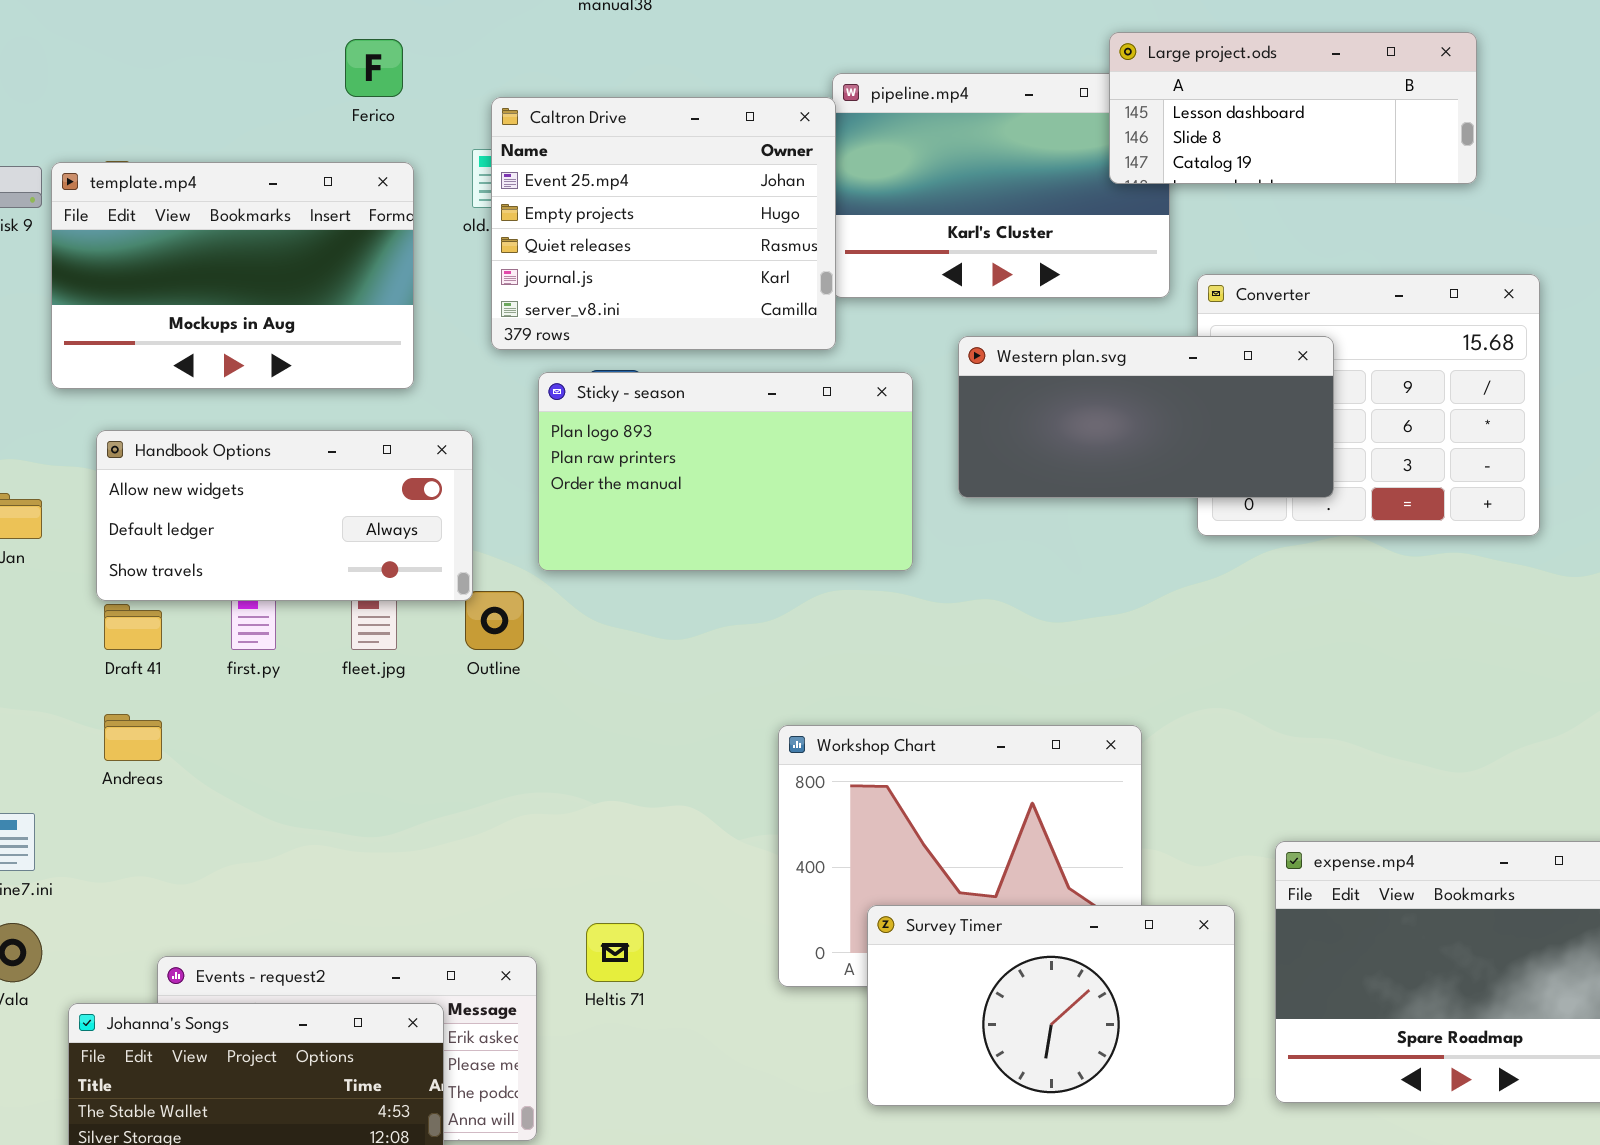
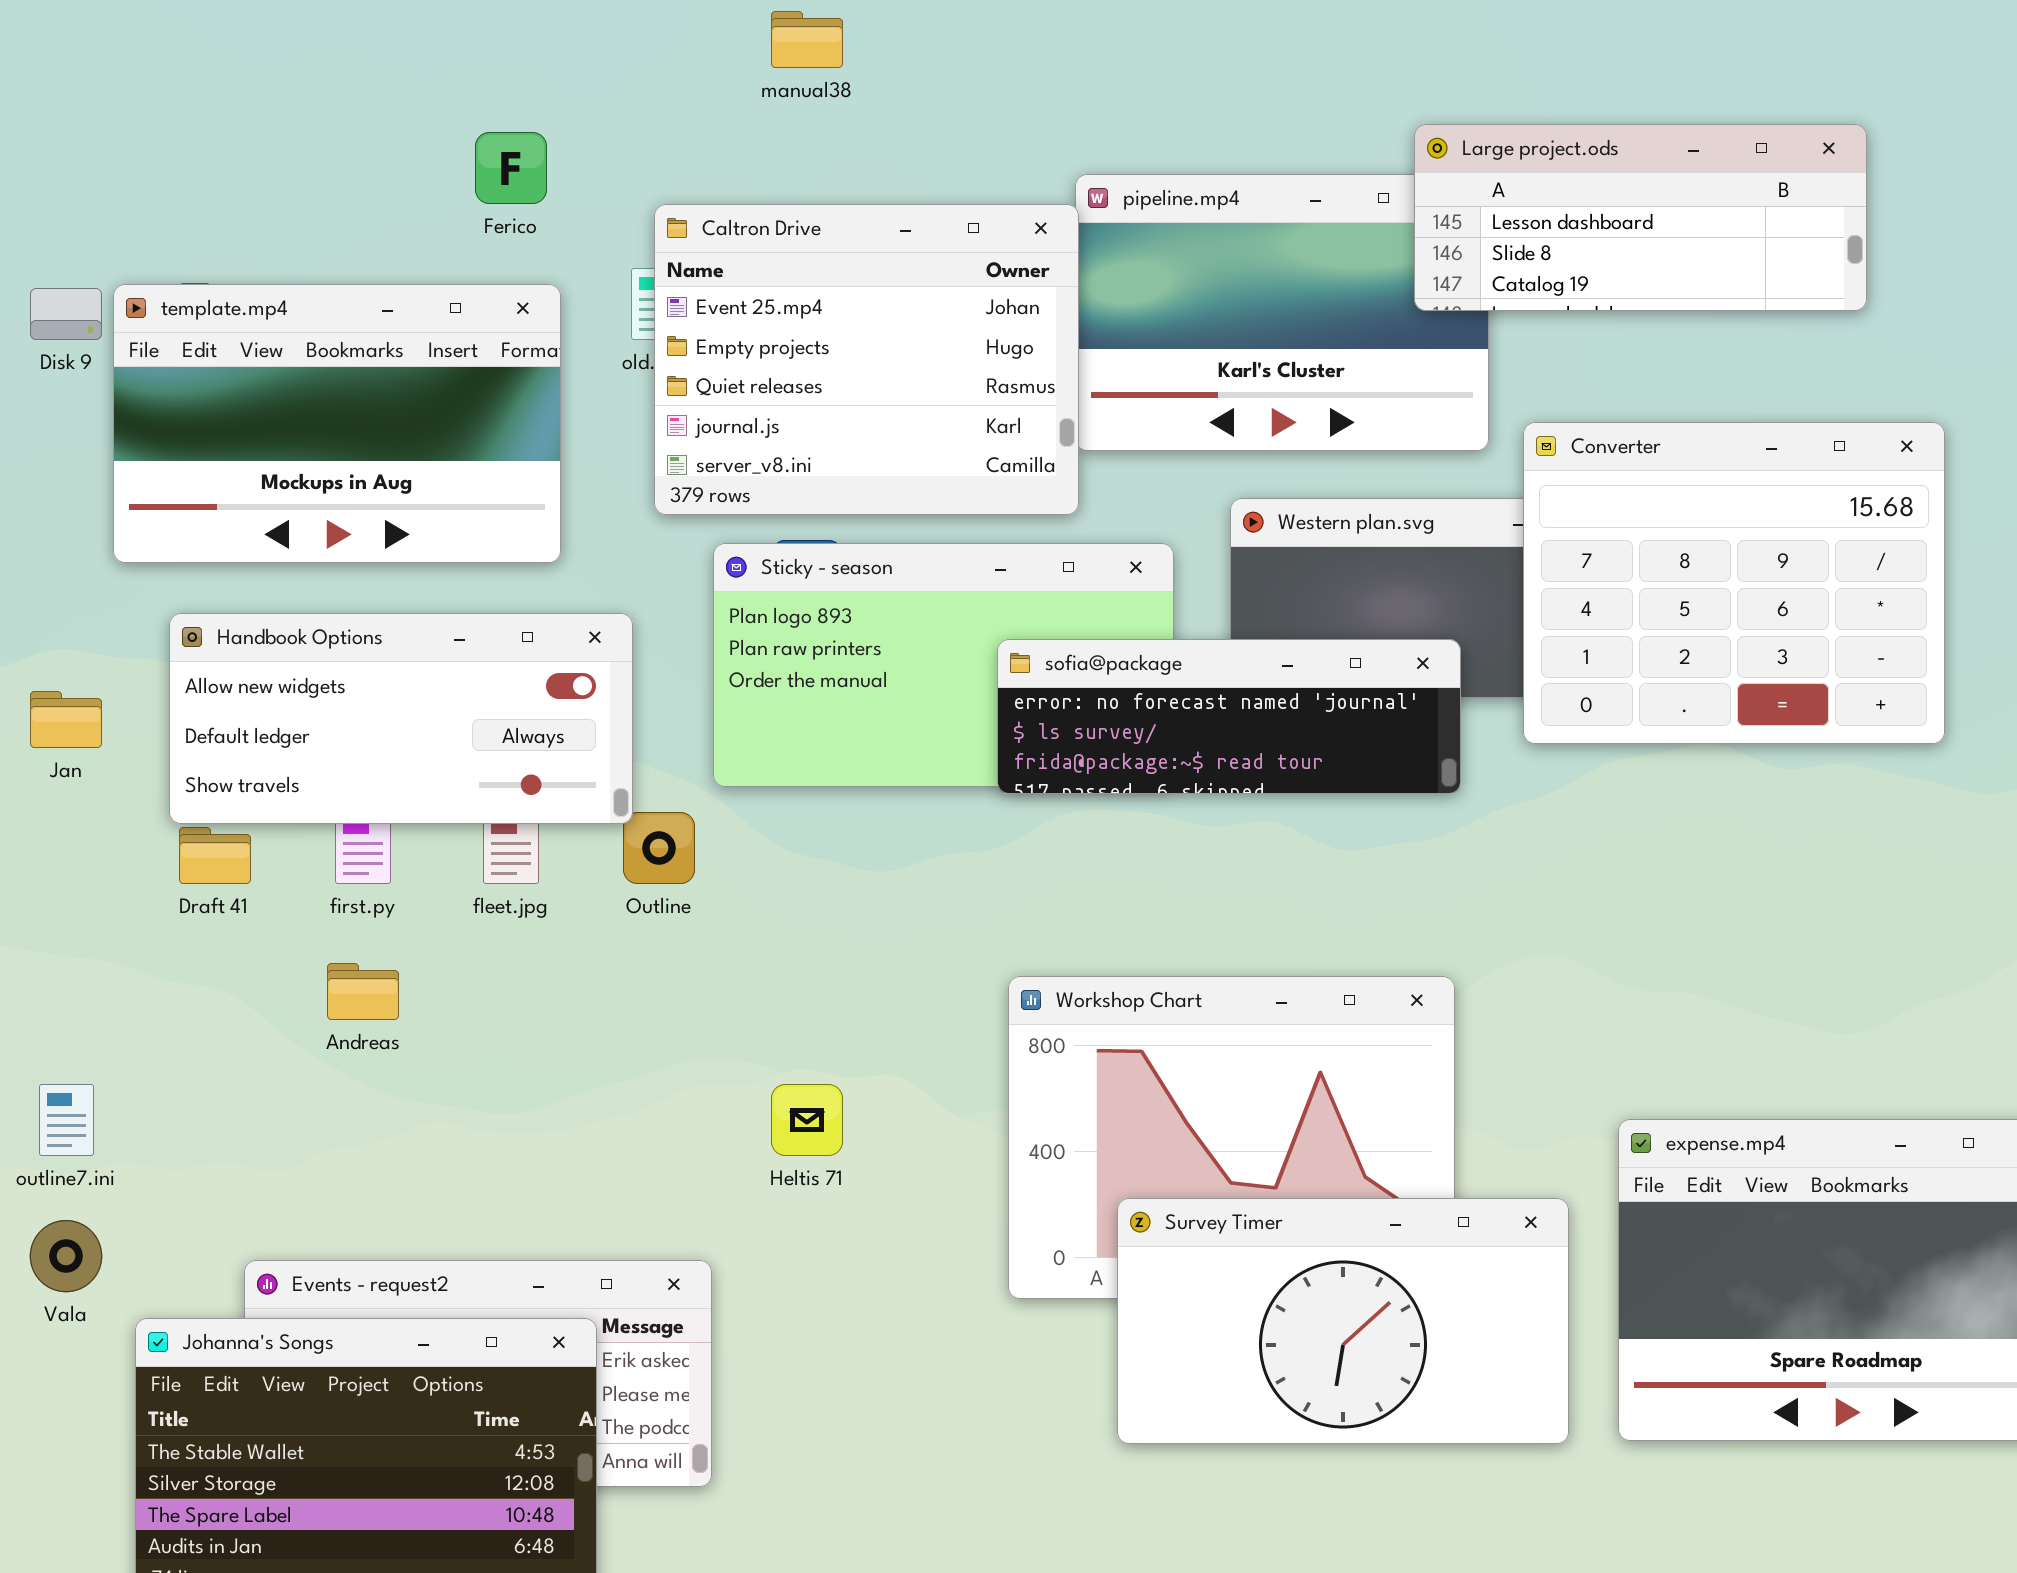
Converter: [1197,274,1540,536] -> [1523,422,1945,744], raised
sofia@package: none -> [997,639,1461,794], opened
Andreas: [104,714,162,761] -> [327,963,399,1020], moved
Heltis 71: [586,923,644,982] -> [771,1084,843,1156], moved

